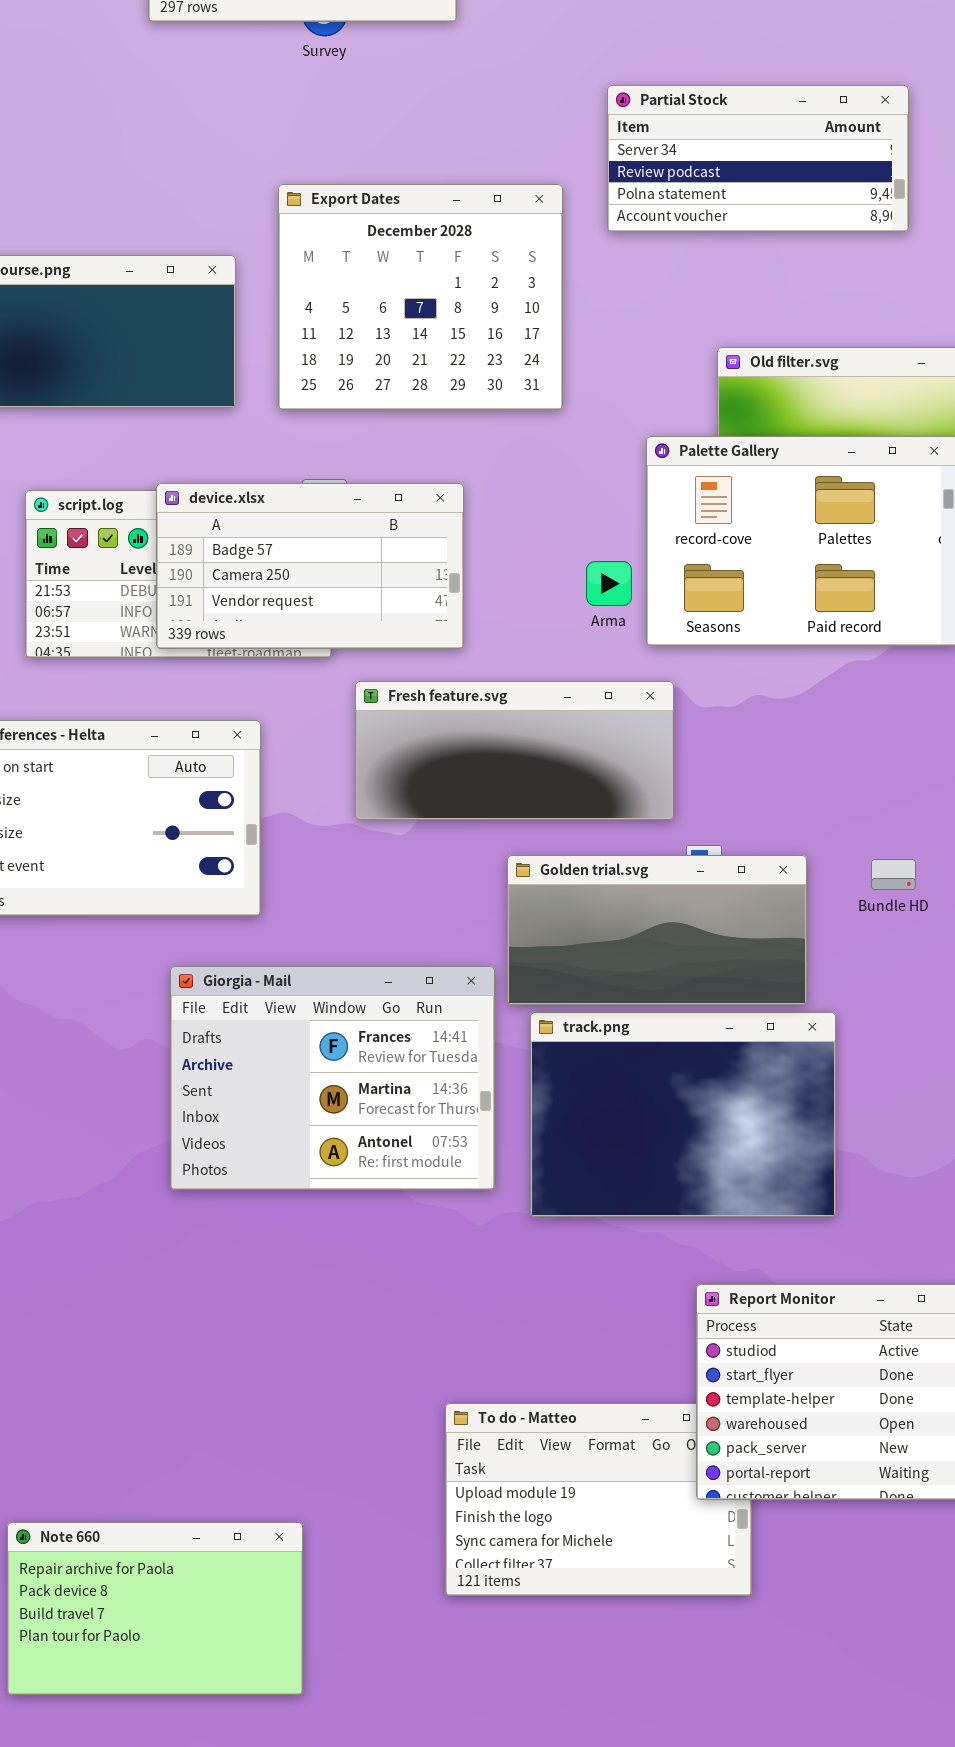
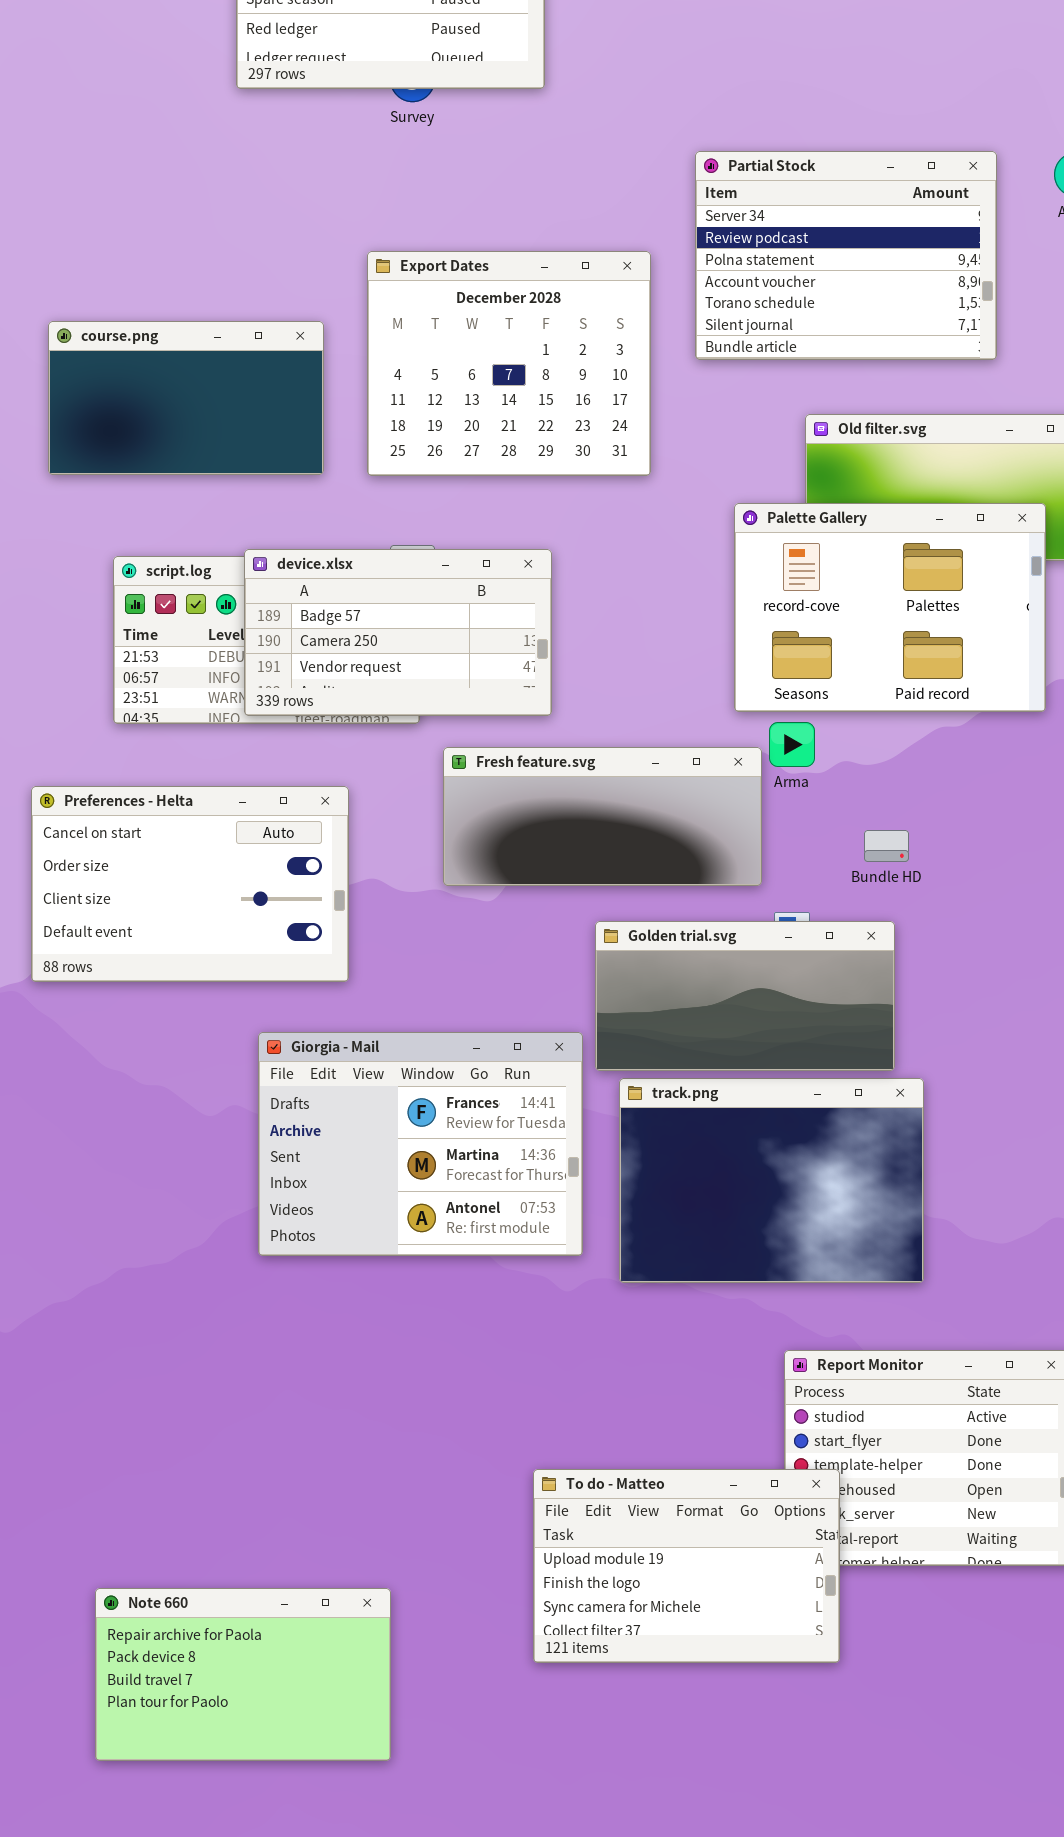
Partial Stock: [607,85,909,232] -> [695,151,997,360], resized
Arma: [586,561,632,606] -> [769,722,815,767], moved
Bundle HD: [871,859,916,890] -> [864,830,909,862], moved
To do - Matteo: [445,1403,752,1596] -> [533,1469,840,1663], raised

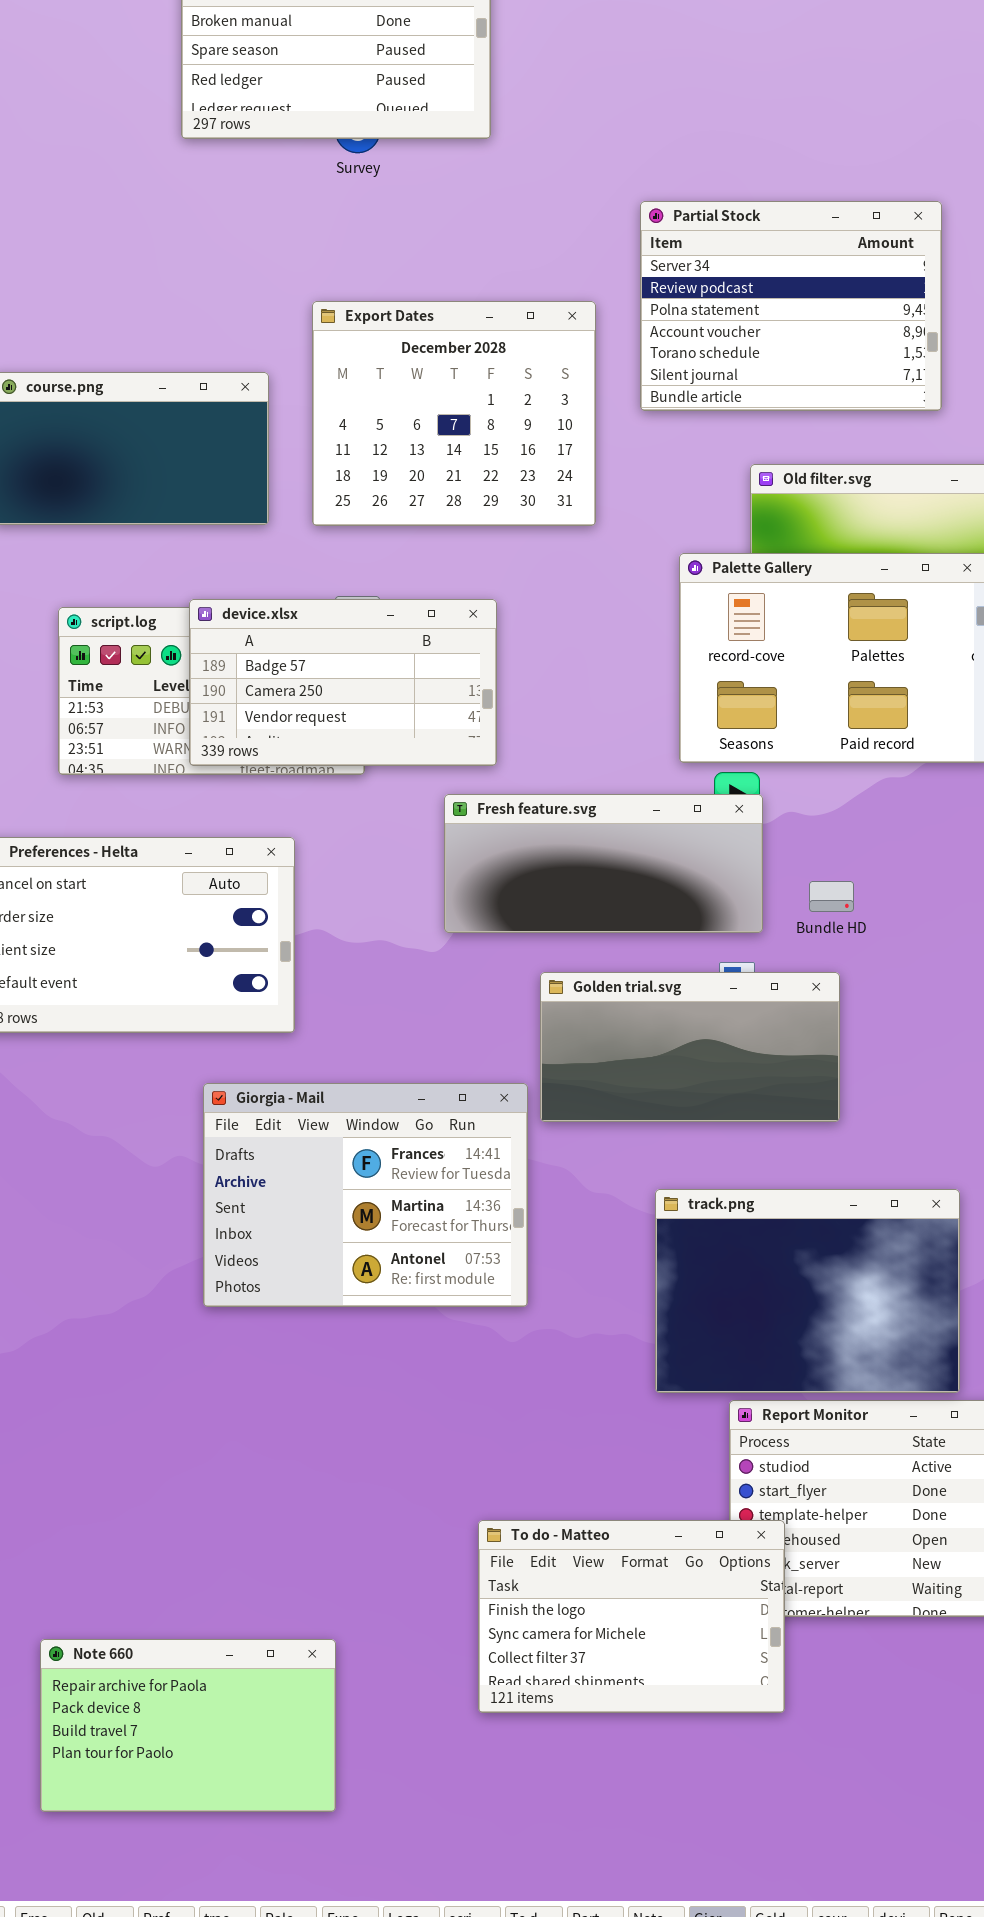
Fresh feature.svg: [443,747,762,886] -> [444,794,763,933], moved
track.png: [619,1078,924,1283] -> [655,1189,960,1393], moved
To do - Matteo: [533,1469,840,1663] -> [478,1520,785,1713], scrolled down 1 row

